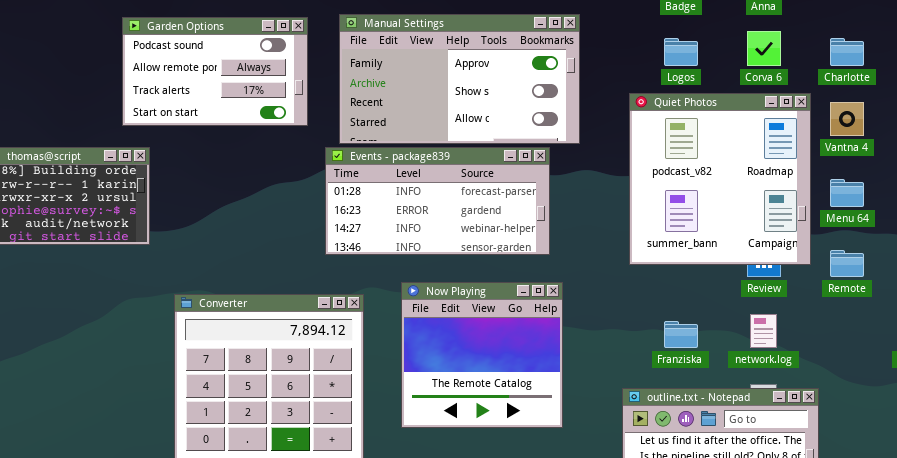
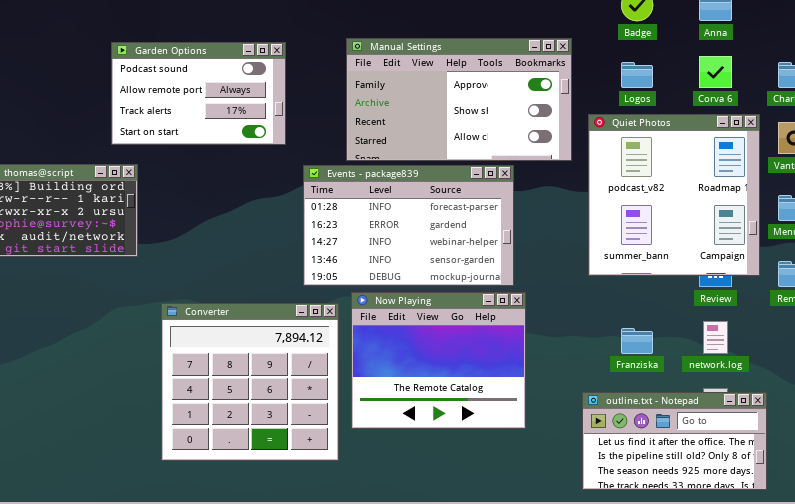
Manual Settings: [339,14,580,144] -> [346,38,572,161], moved
Events - package839: [325,147,550,255] -> [303,165,514,286], resized
Now Playing: [401,282,563,428] -> [351,292,526,429], resized

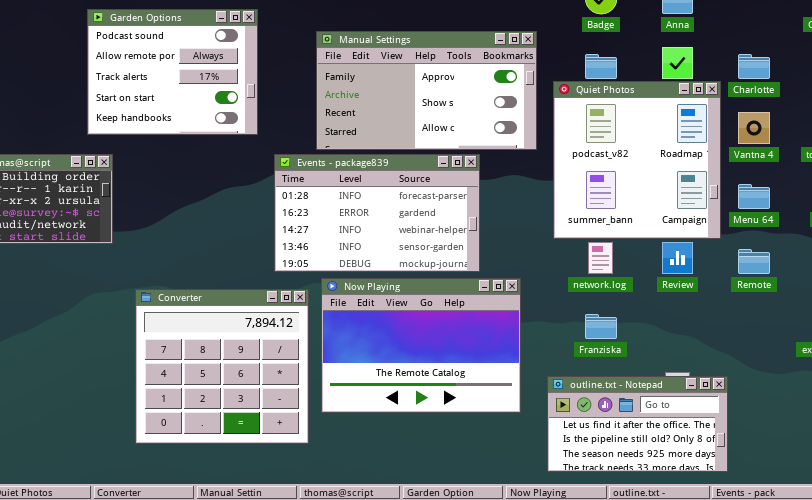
Garden Options: [111,42,286,145] -> [87,9,258,135], resized
Quiet Photos: [588,114,760,276] -> [553,81,721,239], moved
Now Playing: [351,292,526,429] -> [321,278,521,413], resized
network.log: [703,321,728,354] -> [588,242,613,274], moved

